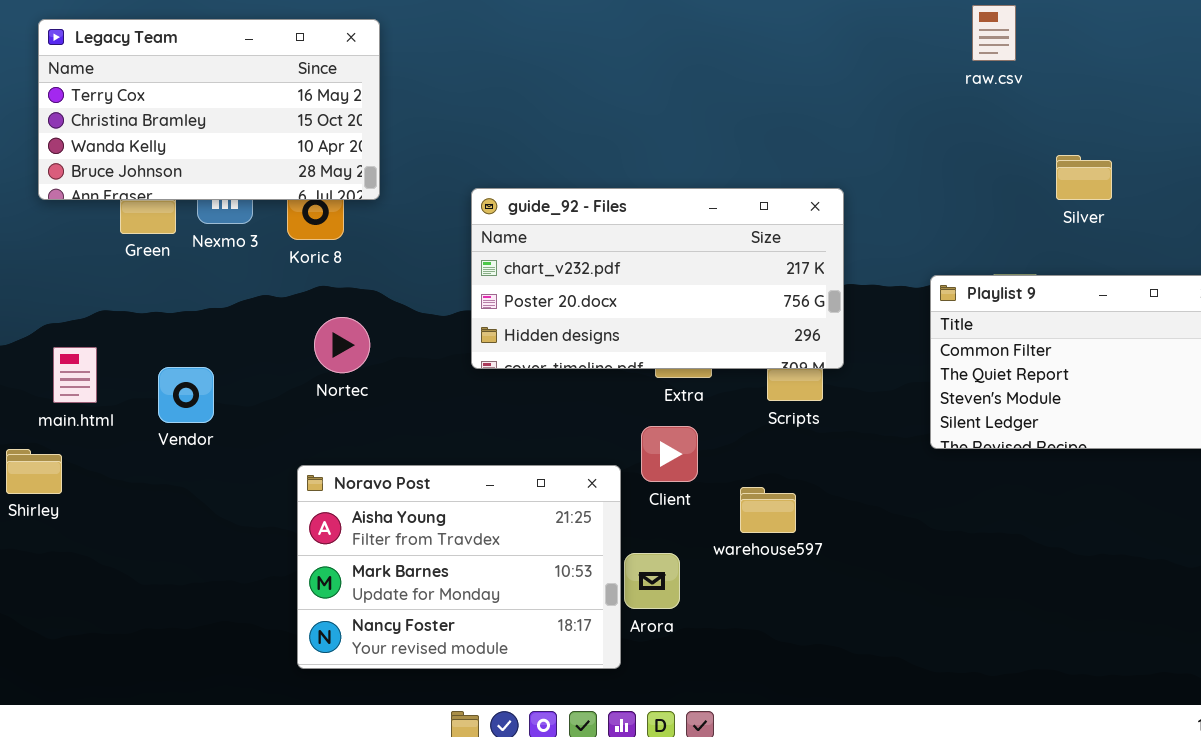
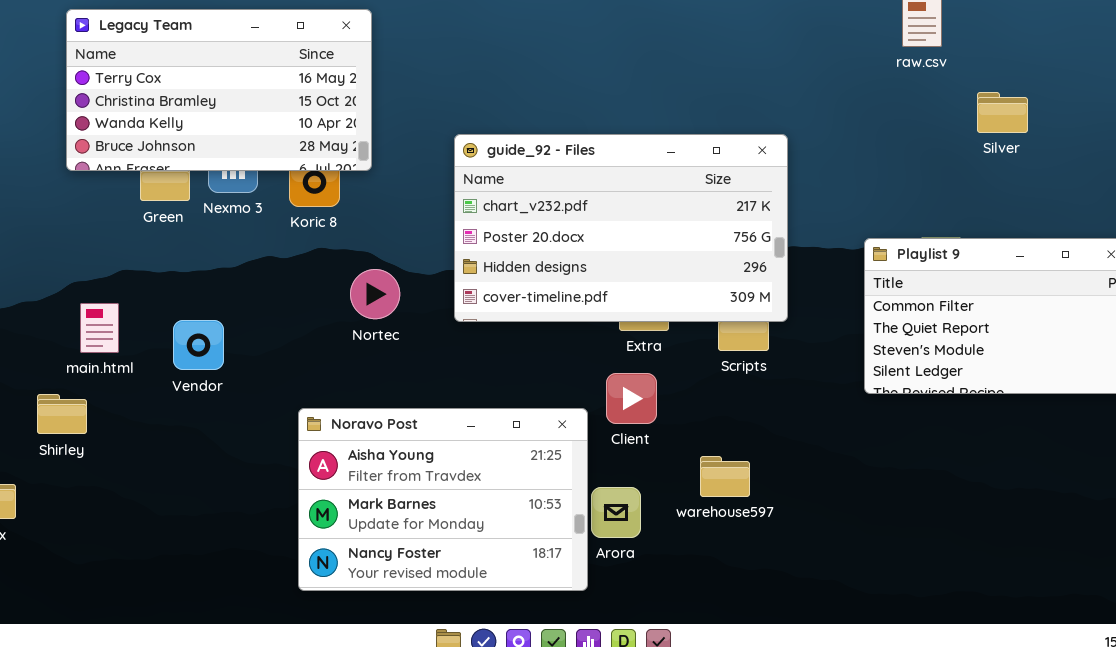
Silver: [1056,155,1112,200] -> [977,92,1028,133], moved
guide_92 - Files: [471,188,844,369] -> [454,134,788,322], resized
Nortec: [314,317,370,373] -> [350,269,400,319], moved
warehouse597: [740,487,796,533] -> [700,456,750,497], moved

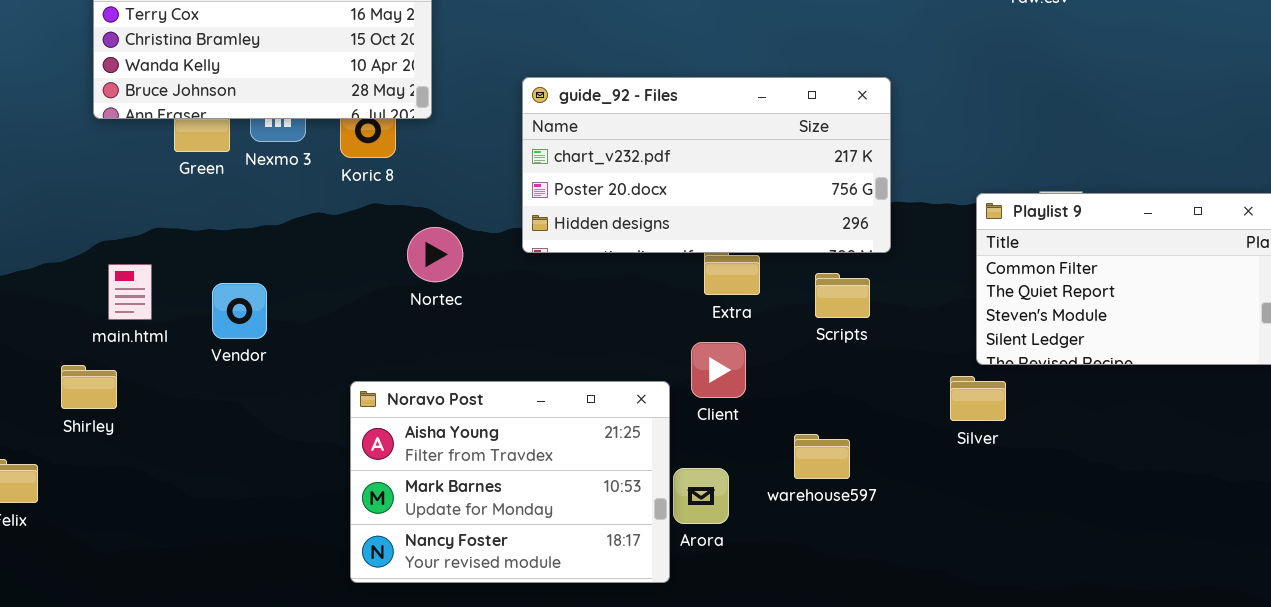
Silver: [977,92,1028,133] -> [950,376,1006,421], moved
guide_92 - Files: [454,134,788,322] -> [522,77,891,253], resized

